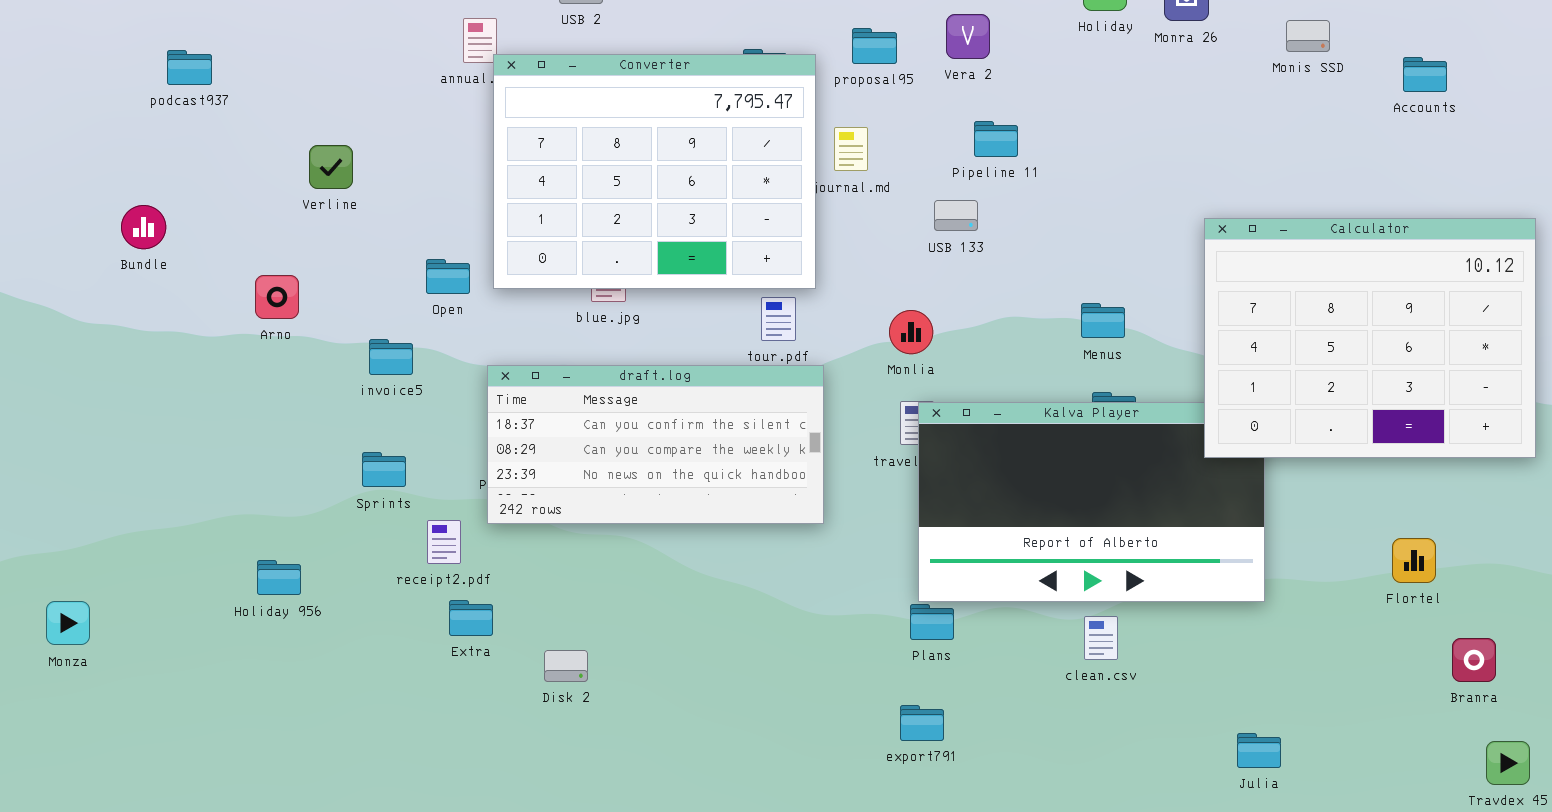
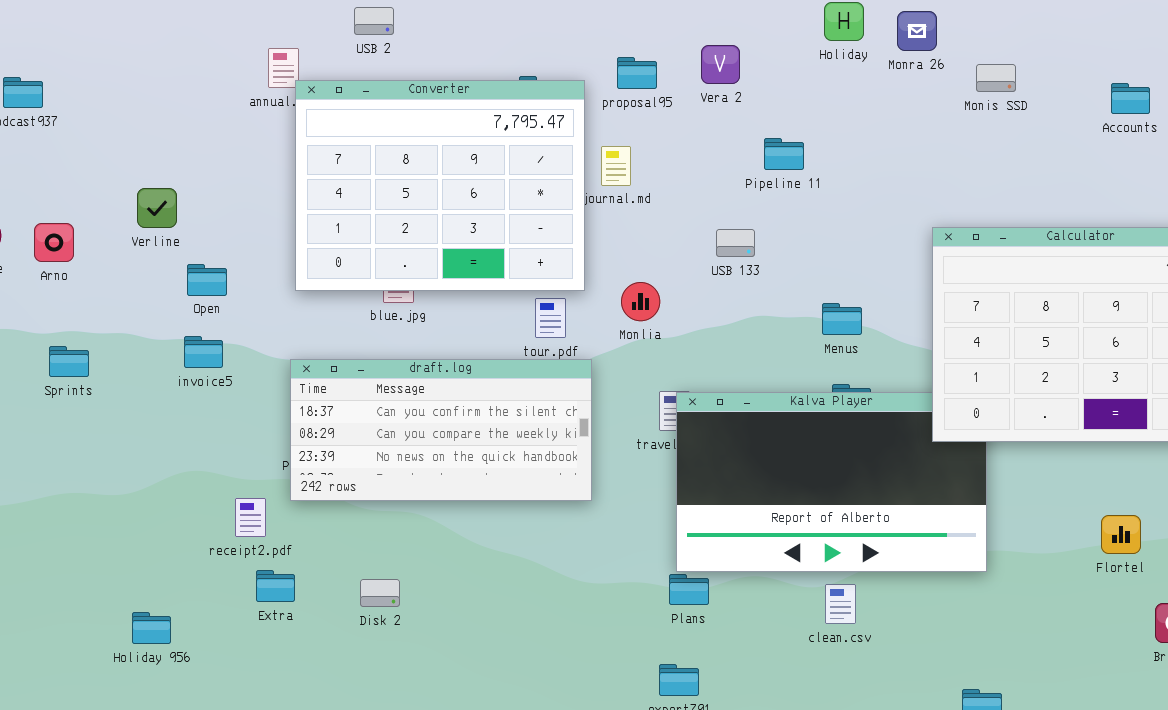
Monis SSD: [1286,20,1330,52] -> [976,64,1016,92], moved
Pipeline 11: [974,121,1018,157] -> [764,138,804,170], moved
Verline: [309,145,353,189] -> [137,188,177,228], moved
USB 133: [934,200,978,231] -> [716,229,755,257], moved
Open: [426,259,470,294] -> [187,264,227,296], moved
Arno: [255,275,299,319] -> [34,223,74,262], moved
Monlia: [889,310,933,354] -> [621,282,660,321], moved
Sprints: [362,452,406,487] -> [49,346,89,377], moved
Holiday 956: [257,560,301,595] -> [132,612,171,644], moved
Disk 2: [544,650,588,682] -> [360,579,400,607], moved

